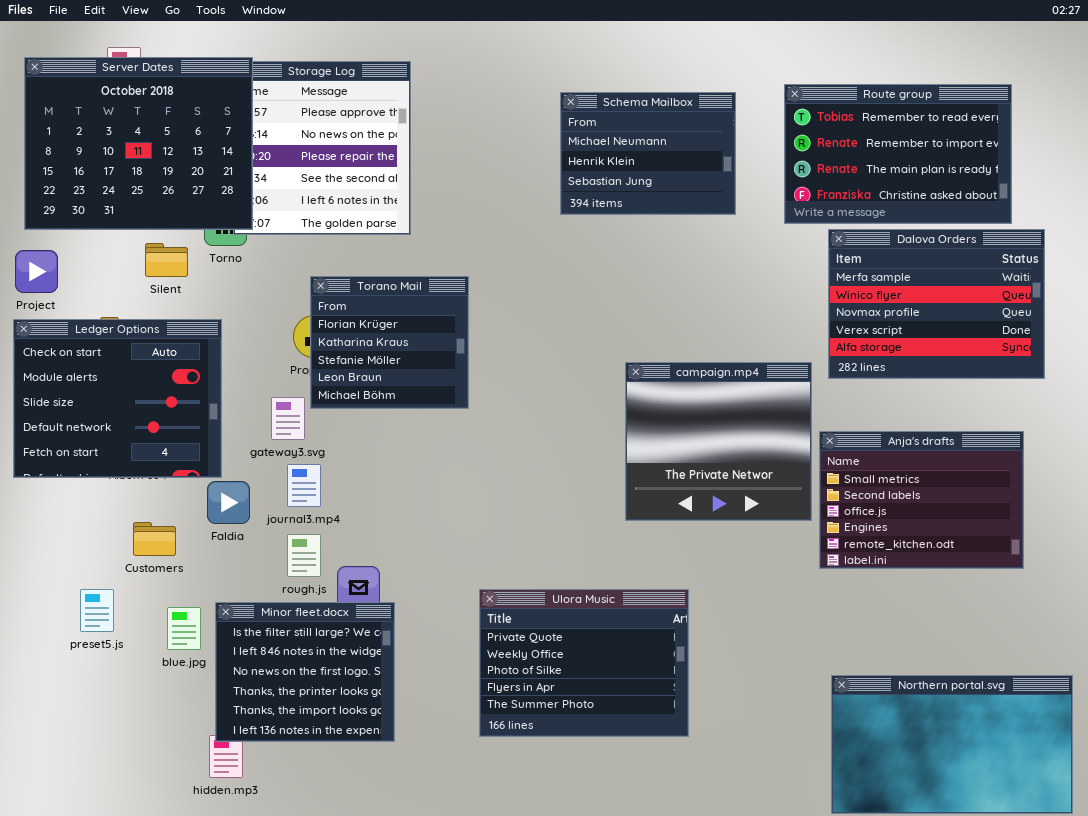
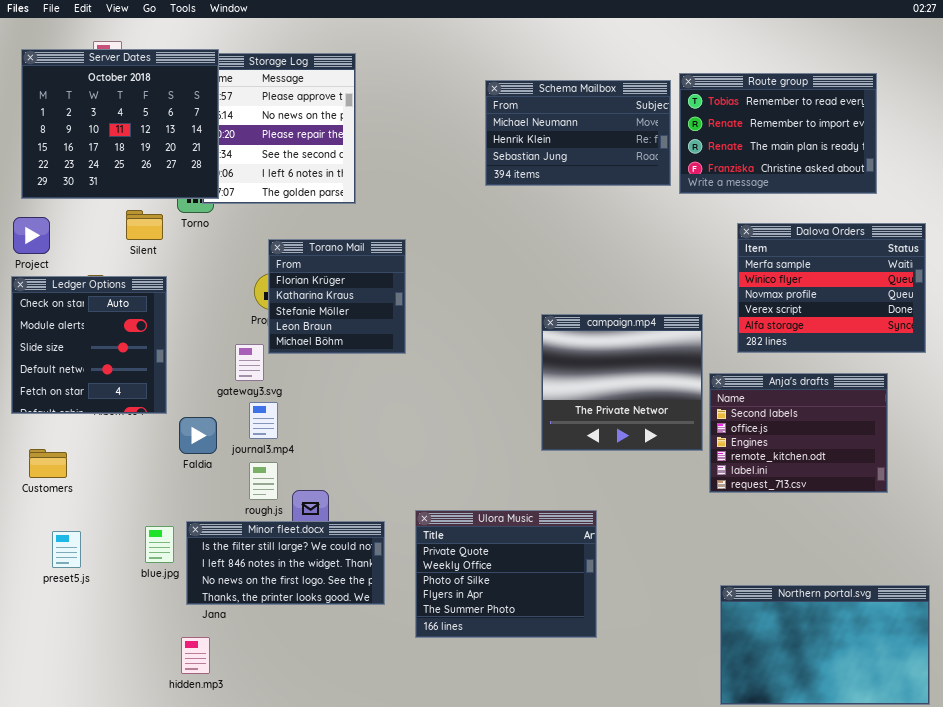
Schema Mailbox: [560,92,736,215] -> [485,80,671,186], resized
Dalova Orders: [828,229,1045,379] -> [737,223,926,353], moved
Ledger Options: [13,319,222,478] -> [11,276,167,414], resized
Anja's drafts: [819,431,1024,569] -> [709,373,888,493], scrolled down 1 row
Customers: [133,522,176,556] -> [29,449,67,478], moved
preset5.js: [80,589,114,632] -> [52,531,81,568], moved
Minor fleet.docx: [215,602,395,742] -> [186,521,385,605], resized

